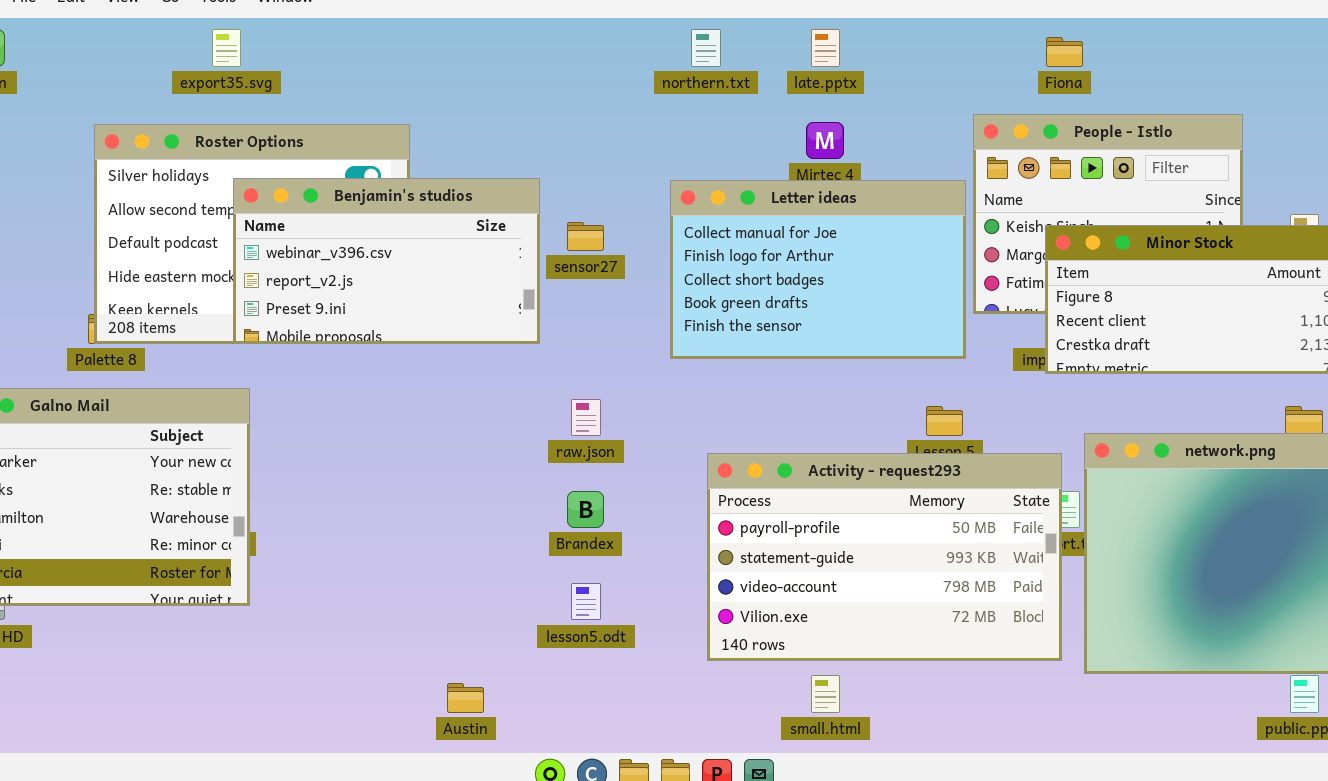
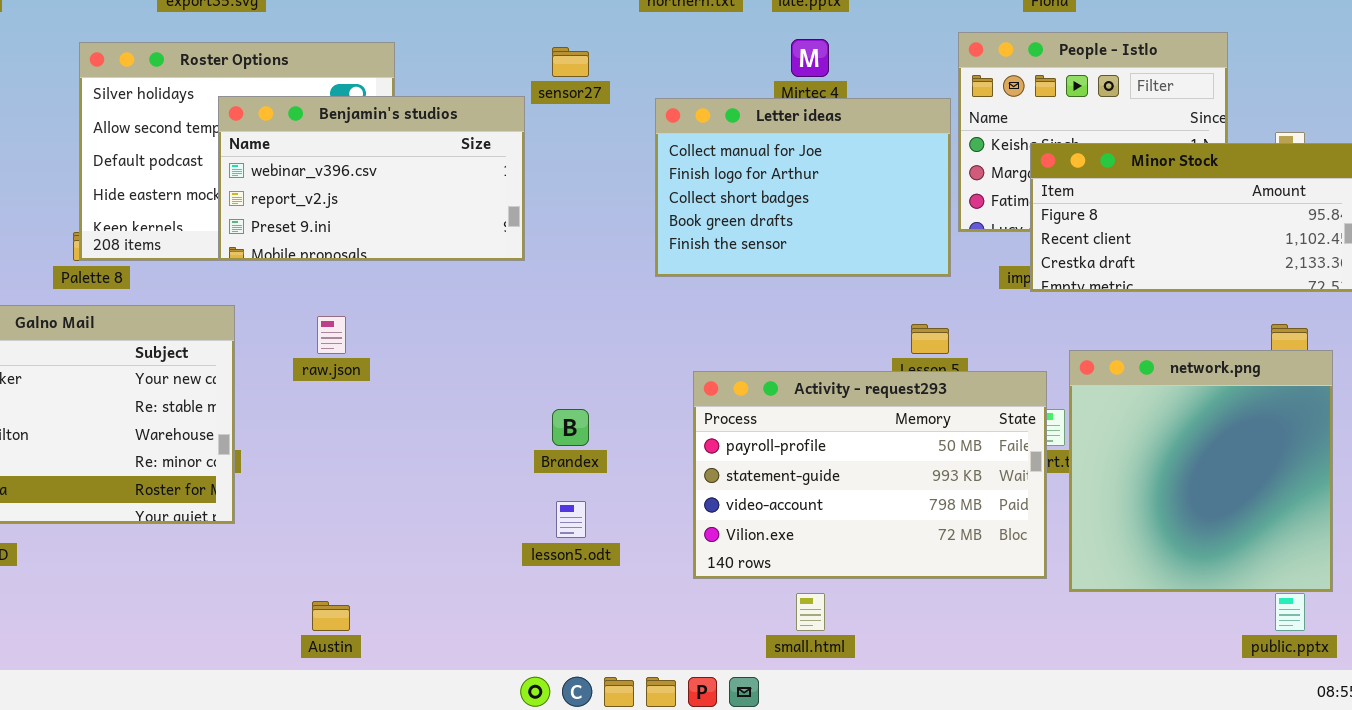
sensor27: [567,222,604,251] -> [552,47,589,77], moved
raw.json: [571,399,601,436] -> [317,316,346,354], moved
Austin: [447,683,484,713] -> [312,601,350,631], moved

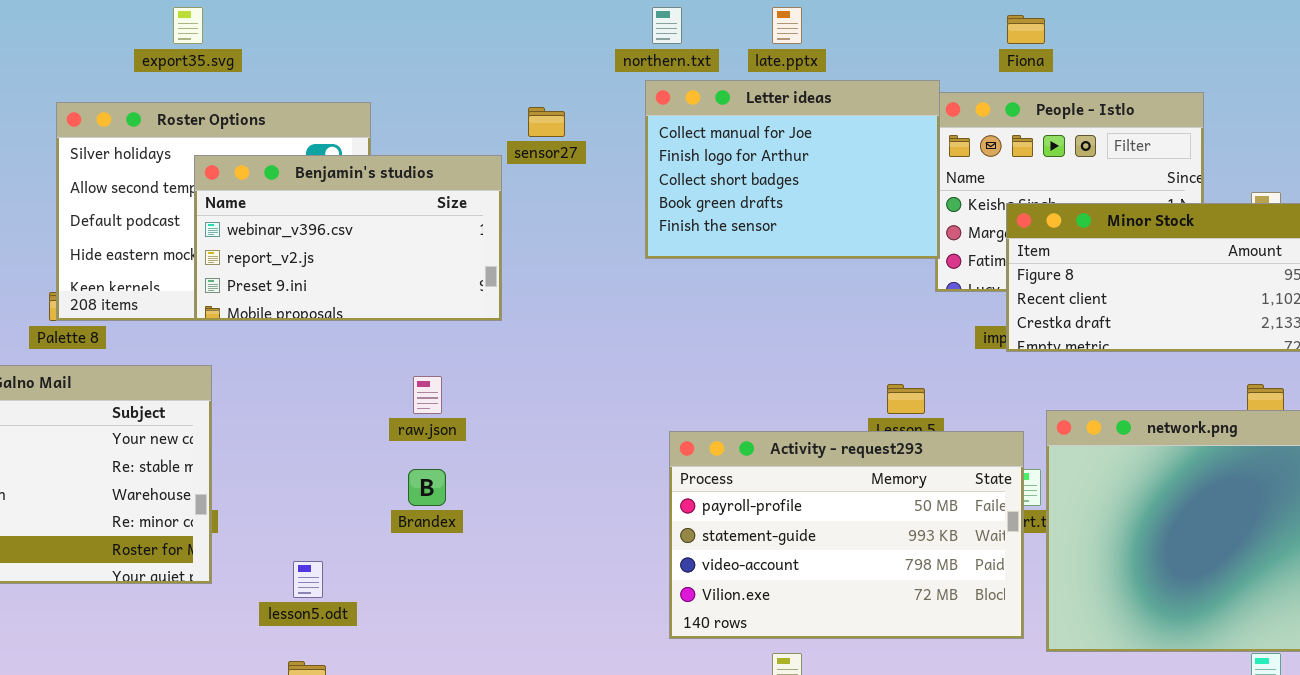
Letter ideas: [655,98,951,277] -> [645,80,940,259], moved
raw.json: [317,316,346,354] -> [413,376,442,414], moved
Brandex: [552,409,589,446] -> [408,469,446,506], moved
lesson5.odt: [556,501,586,538] -> [293,561,323,598], moved

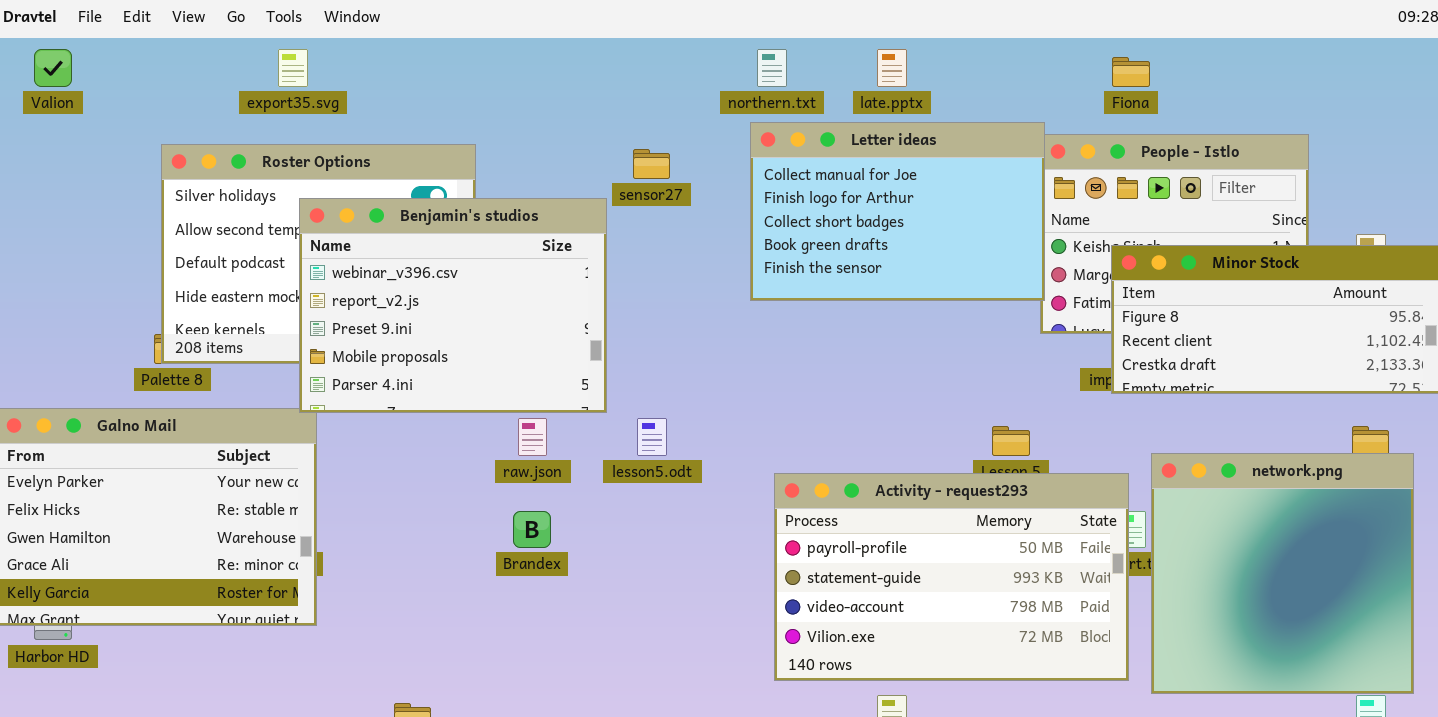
Benjamin's studios: [194,155,502,321] -> [299,198,607,413], resized
lesson5.odt: [293,561,323,598] -> [637,418,667,456], moved

